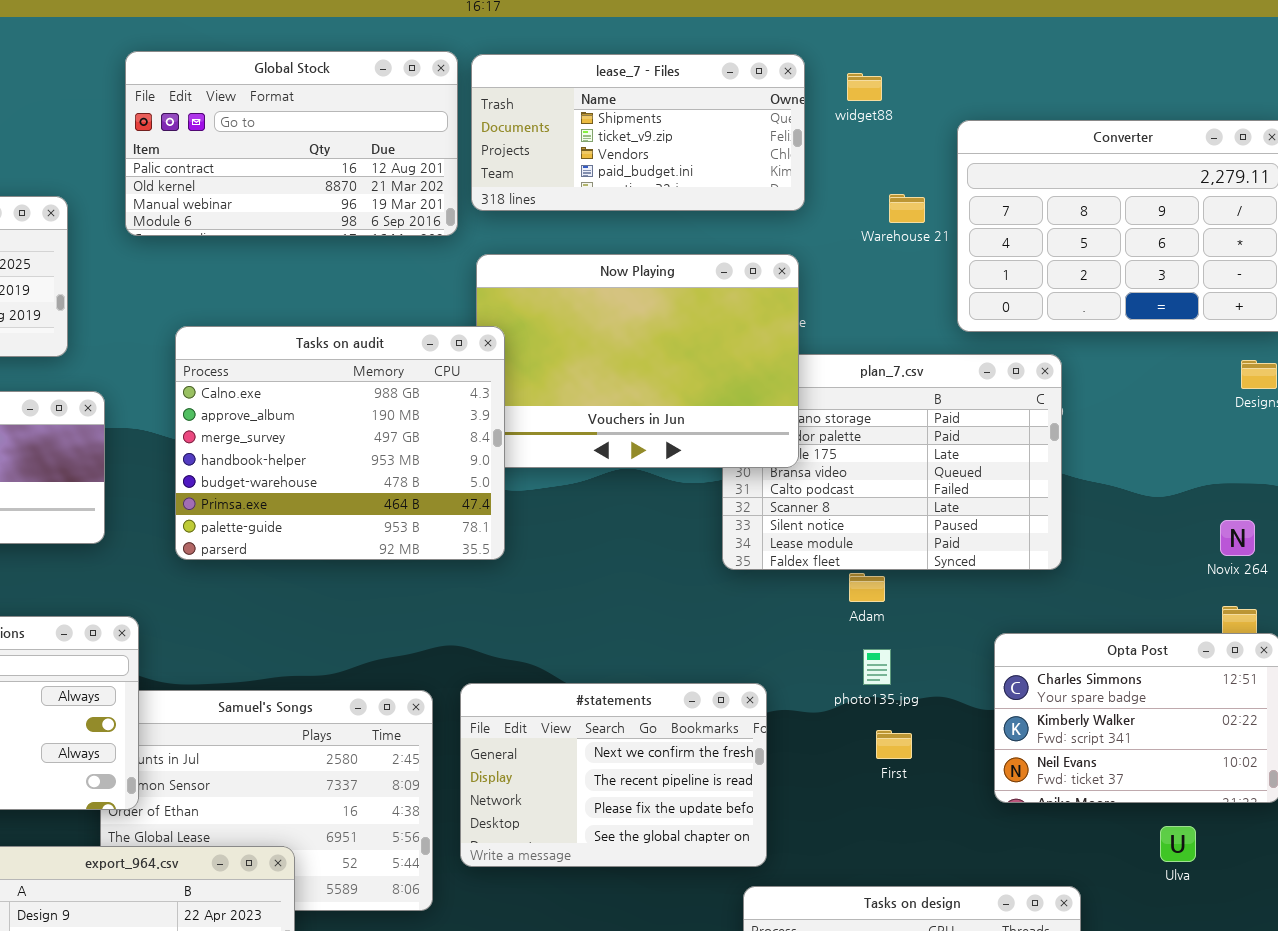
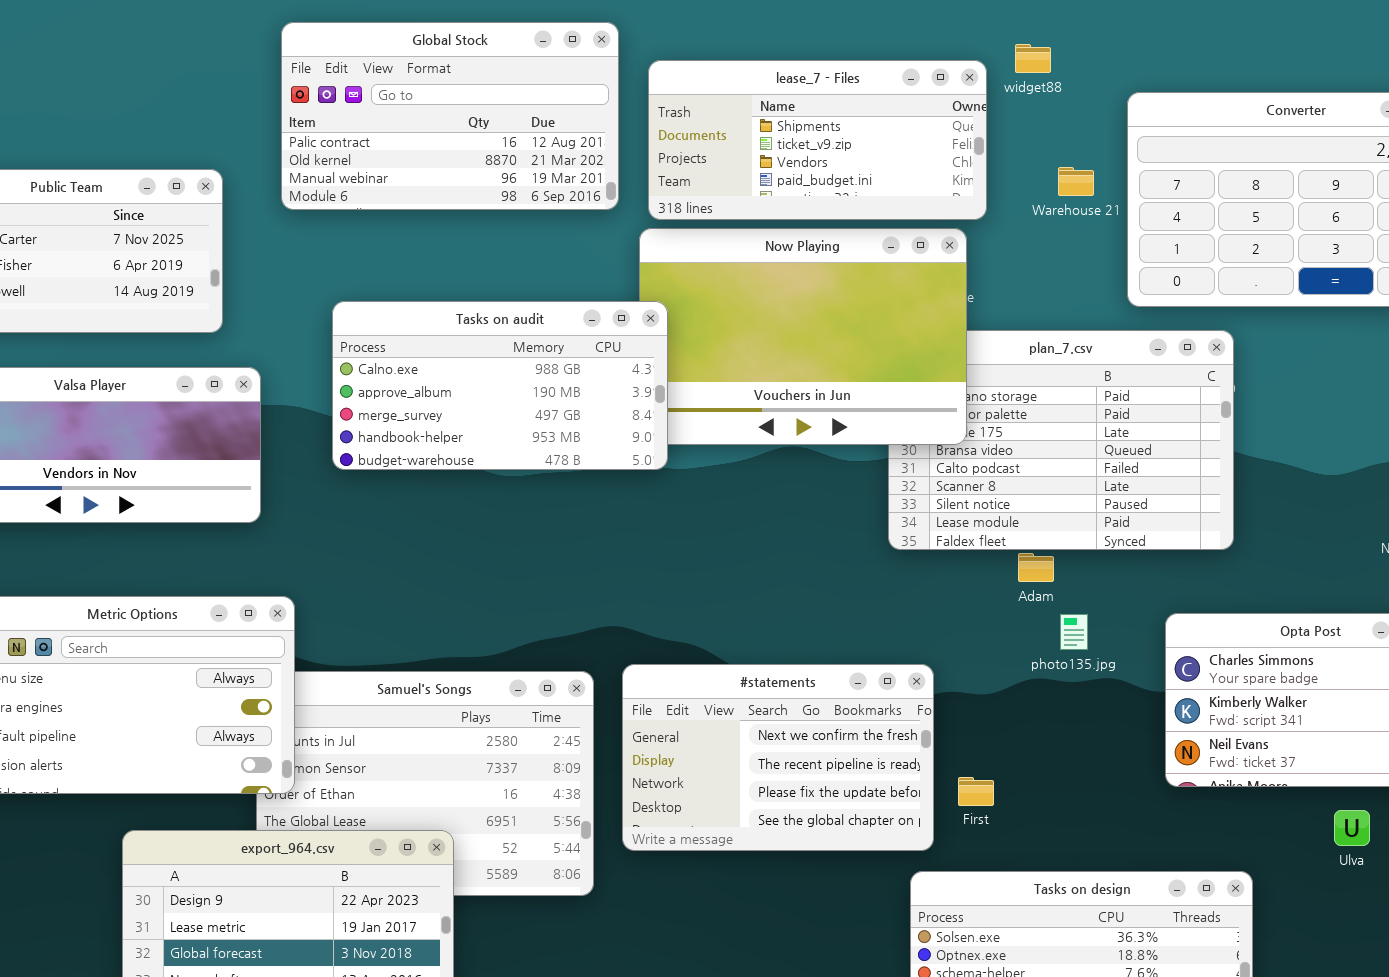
lease_7 - Files: [471,54,805,211] -> [648,60,987,220], moved
Tasks on audit: [175,326,505,560] -> [332,301,668,470], resized
photo135.jpg: [863,649,891,685] -> [1060,614,1088,650], moved
First: [876,730,912,759] -> [958,777,994,806], moved

